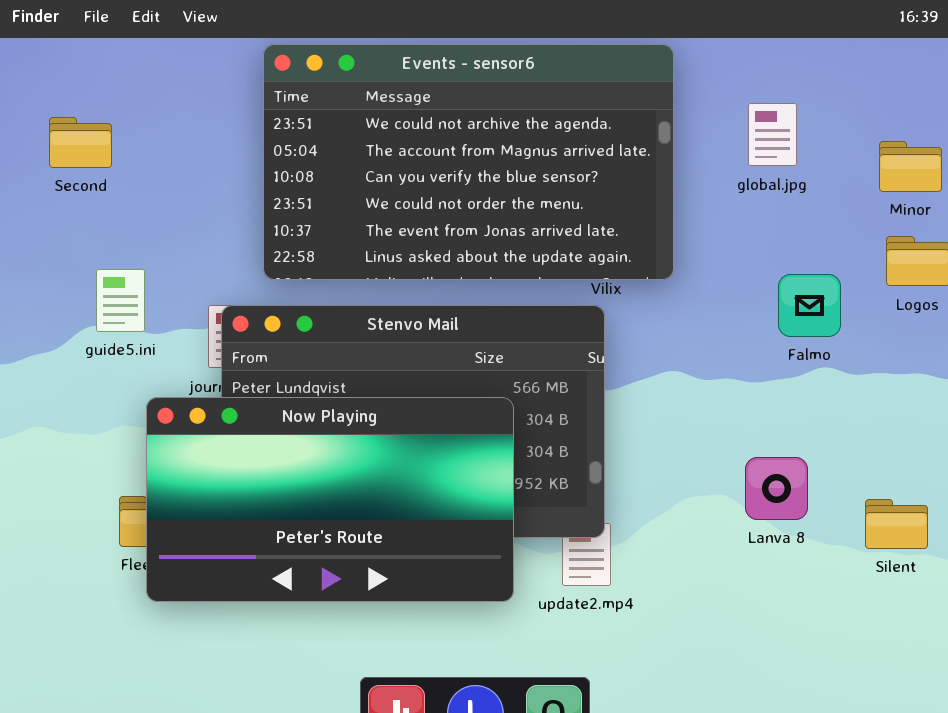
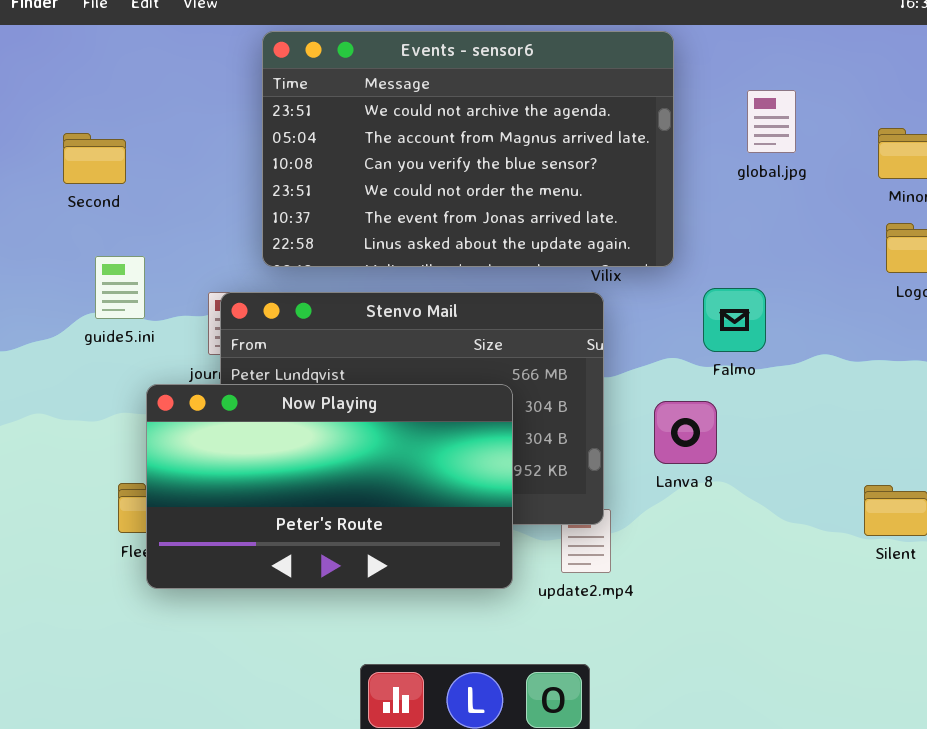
Second: [49,117,112,168] -> [63,133,126,184], moved
Falmo: [778,274,841,337] -> [703,288,766,352], moved
Lanva 8: [745,457,808,520] -> [654,401,717,464], moved

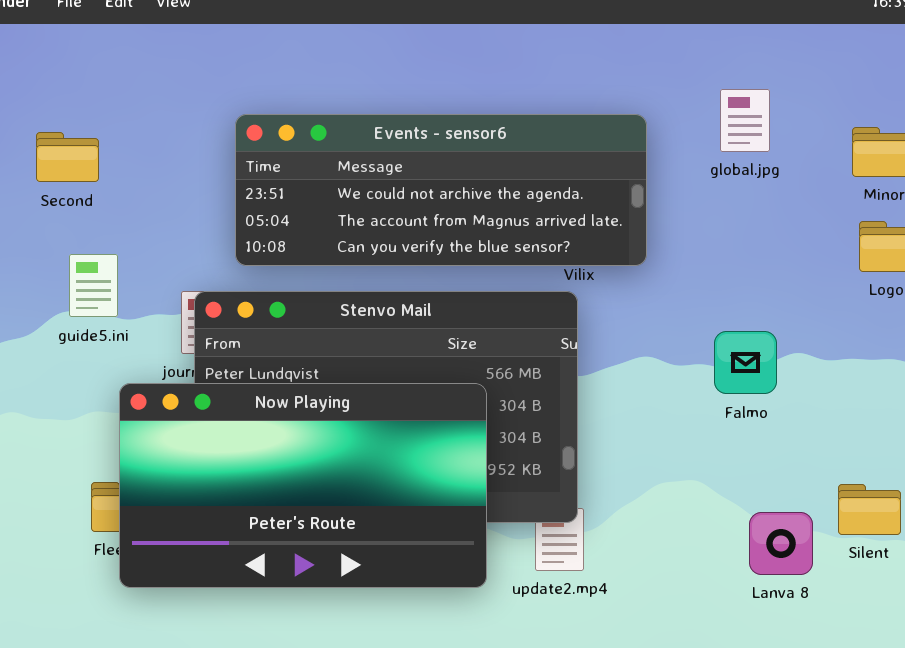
Events - sensor6: [262,31,674,267] -> [235,114,647,266], resized
Falmo: [703,288,766,352] -> [714,331,777,394], moved
Lanva 8: [654,401,717,464] -> [749,512,813,575], moved

